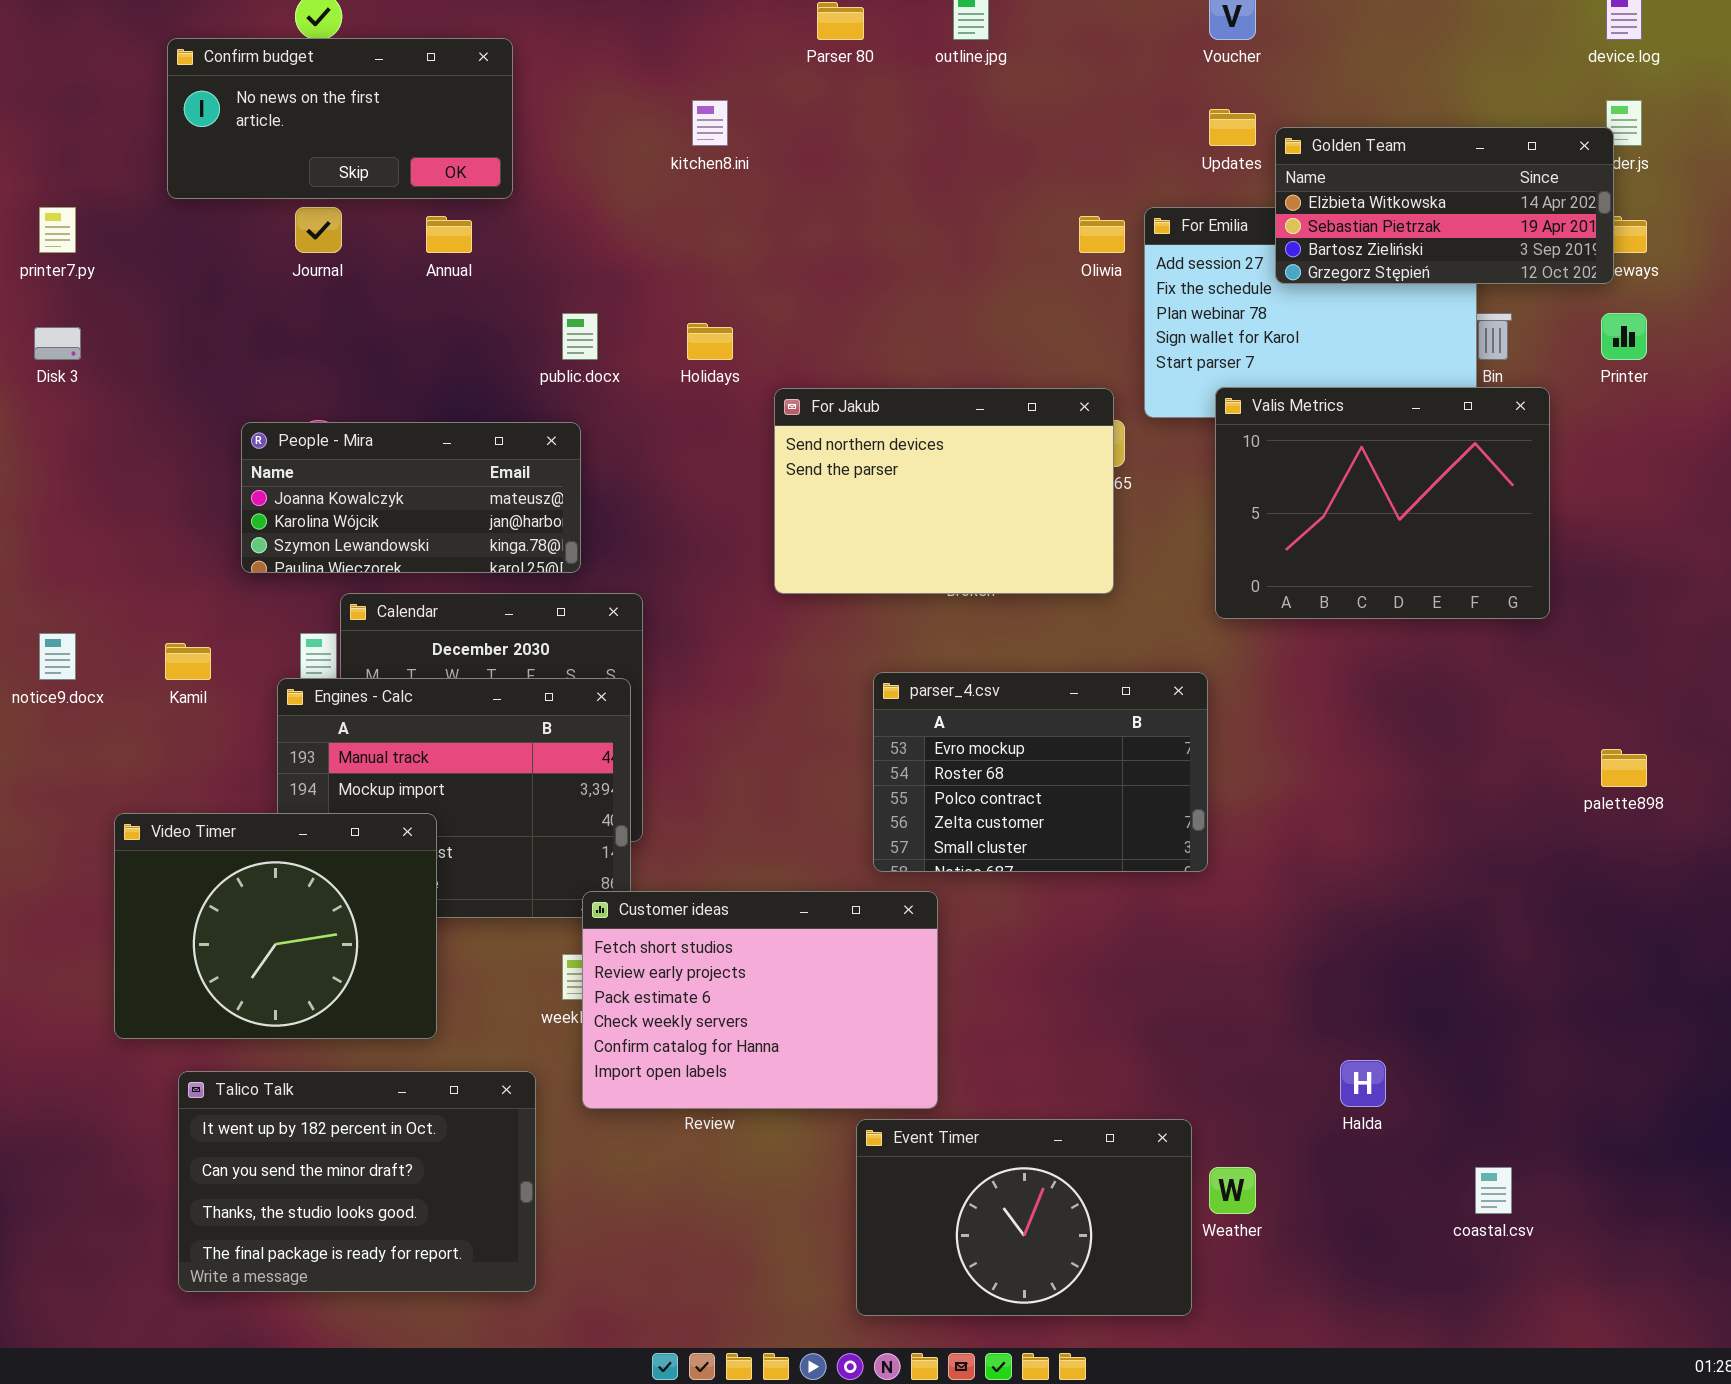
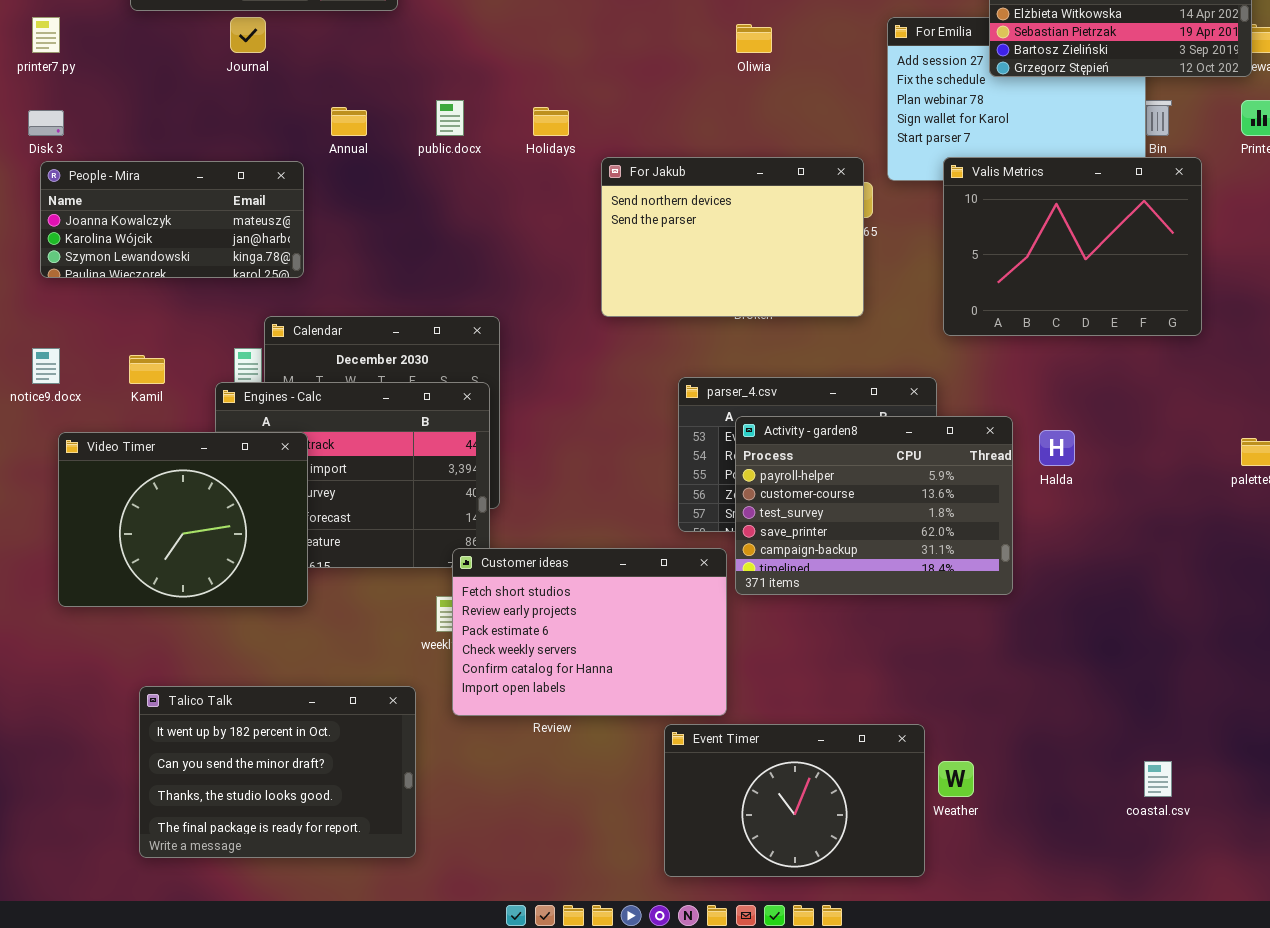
Annual: [426,216,472,253] -> [331,107,367,136], moved
Oliwia: [1079,216,1125,253] -> [736,24,772,53], moved
People - Mira: [241,422,581,573] -> [40,161,304,278], moved
Activity - garden8: none -> [735,416,1013,595], opened
Video Timer: [114,813,437,1039] -> [58,432,308,607], moved
Halda: [1340,1060,1386,1107] -> [1039,430,1075,466], moved

